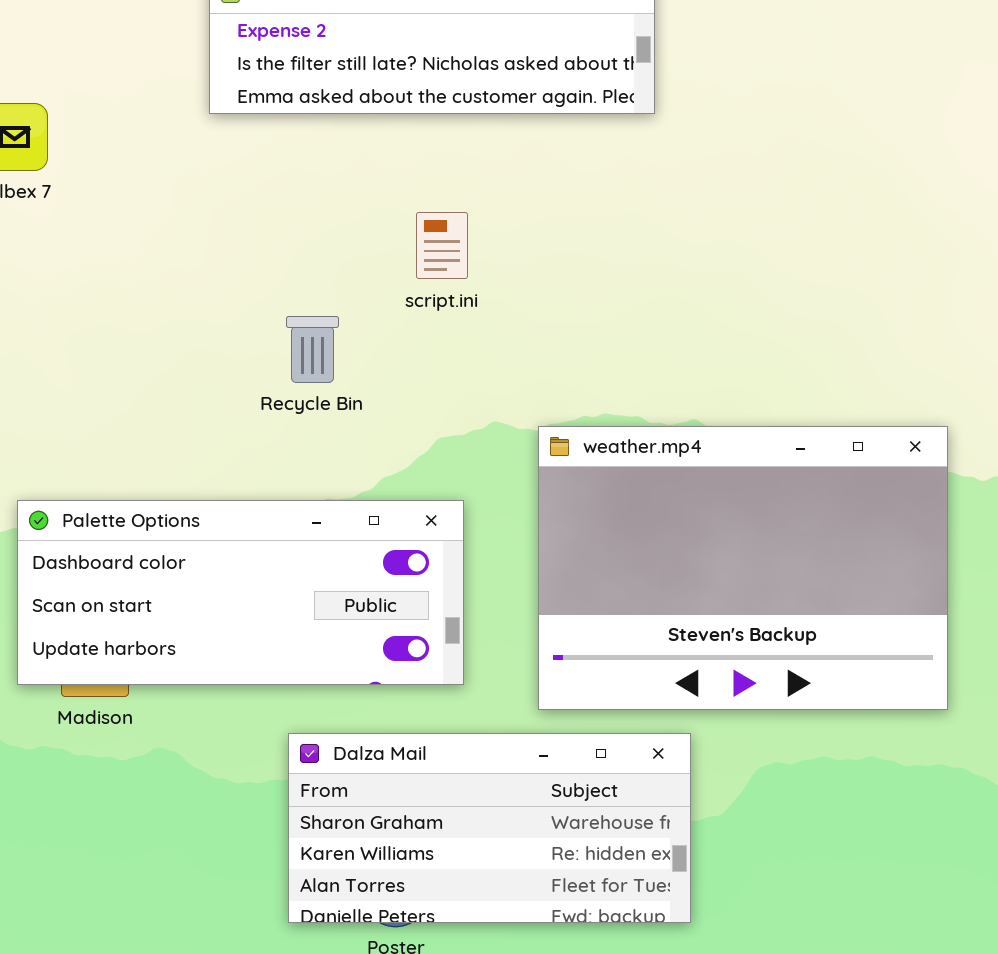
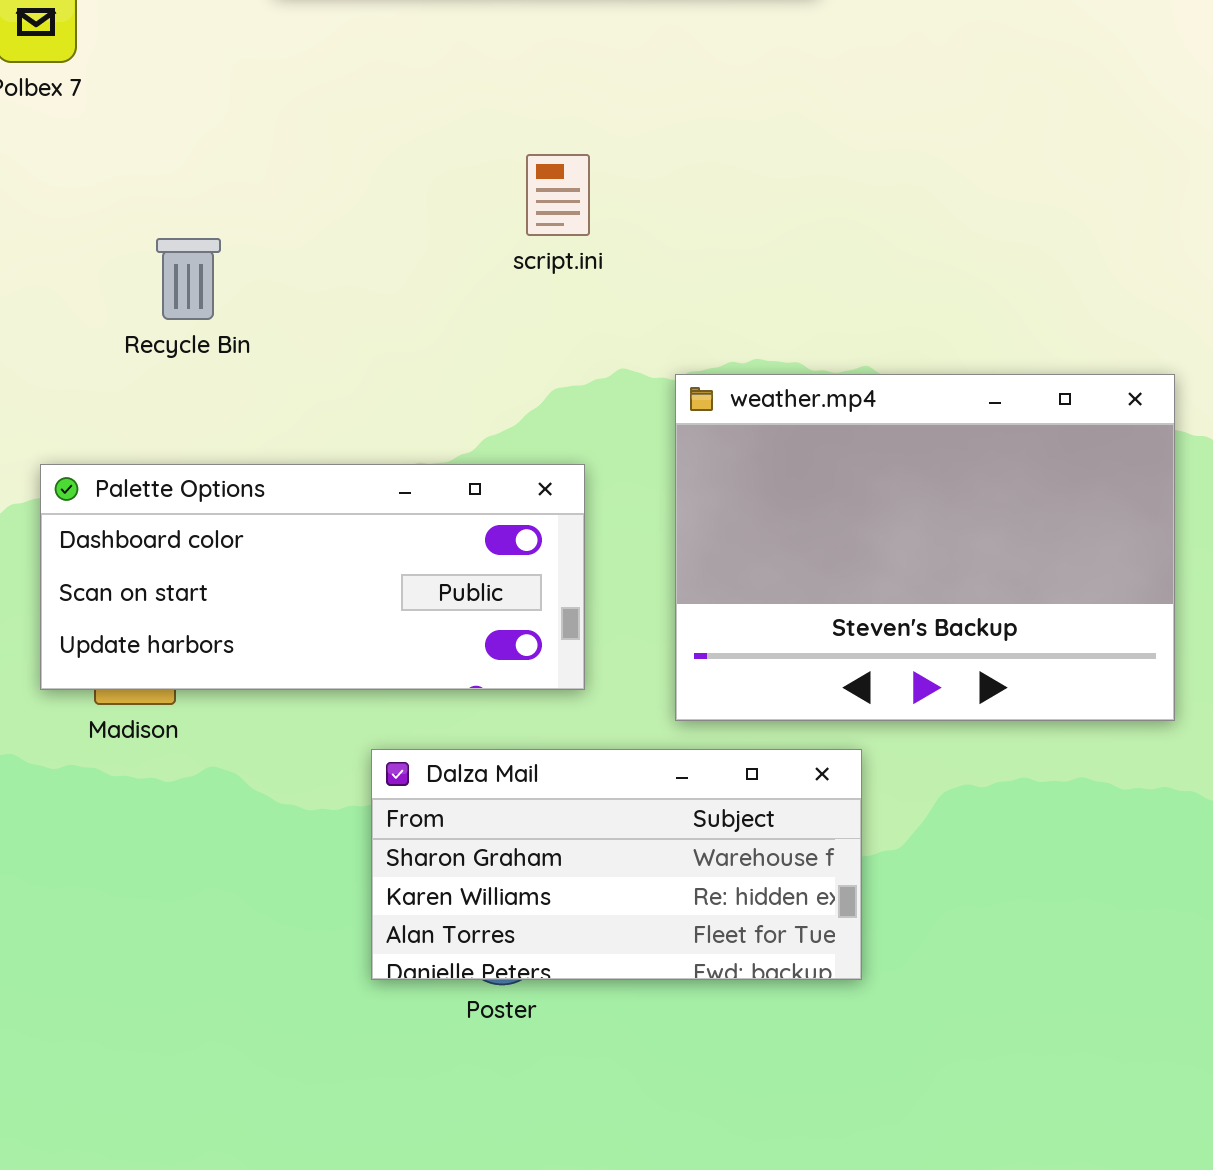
script.ini: [416,212,468,279] -> [526,154,590,236], moved
Recycle Bin: [286,316,339,383] -> [156,238,221,320], moved

